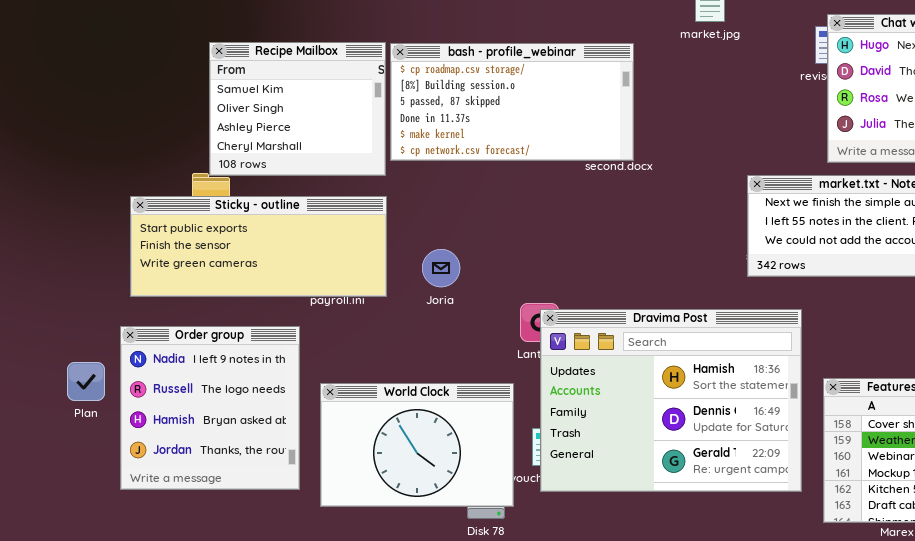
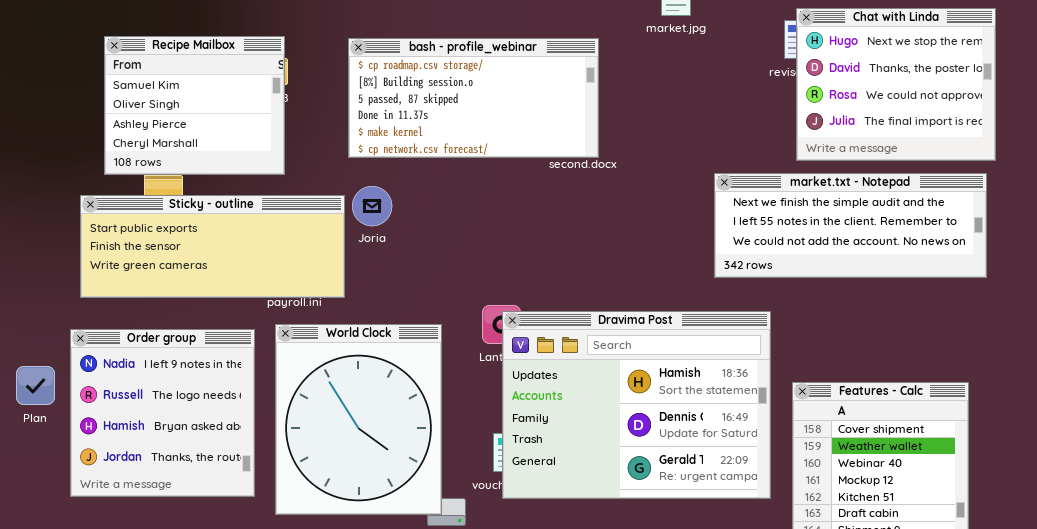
Recipe Mailbox: [209,42,386,176] -> [104,36,285,175], moved
Joria: [422,249,460,287] -> [352,186,392,226], moved
World Clock: [320,383,514,507] -> [275,324,442,515], resized

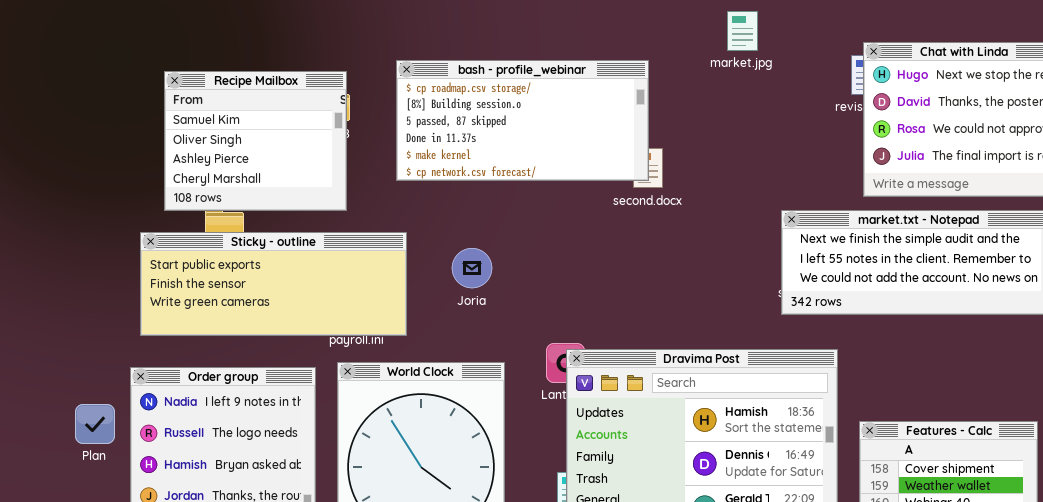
bash - profile_webinar: [348,38,599,158] -> [396,60,649,181], moved
Joria: [352,186,392,226] -> [452,248,492,288], moved

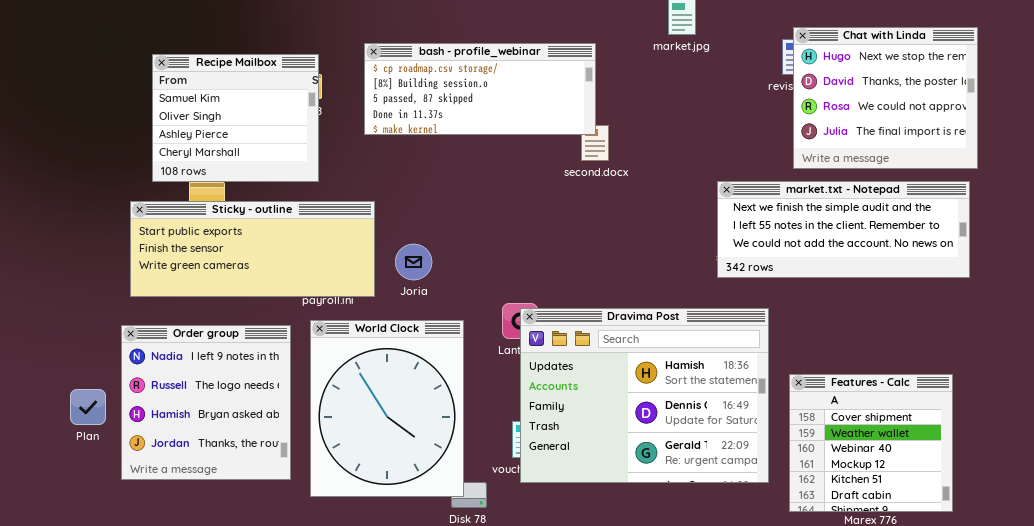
bash - profile_webinar: [396,60,649,181] -> [364,43,596,135], resized
Joria: [452,248,492,288] -> [395,244,432,280], moved
Plan: [75,404,115,444] -> [70,389,106,425], moved

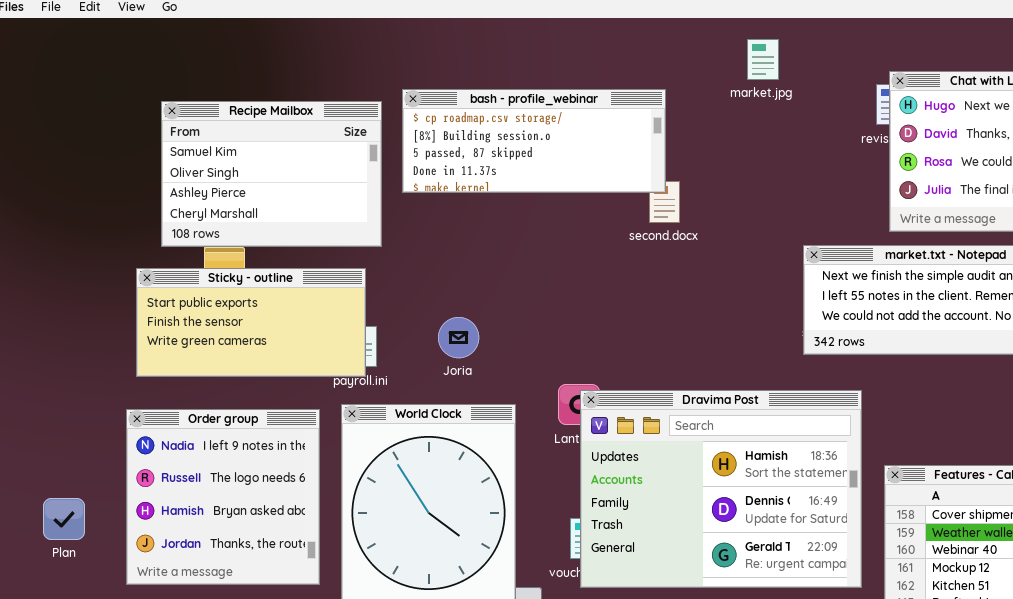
Recipe Mailbox: [152,54,319,182] -> [161,101,382,247], resized
Sticky - outline: [130,201,375,297] -> [136,268,366,377], resized
Plan: [70,389,106,425] -> [43,498,85,540], moved

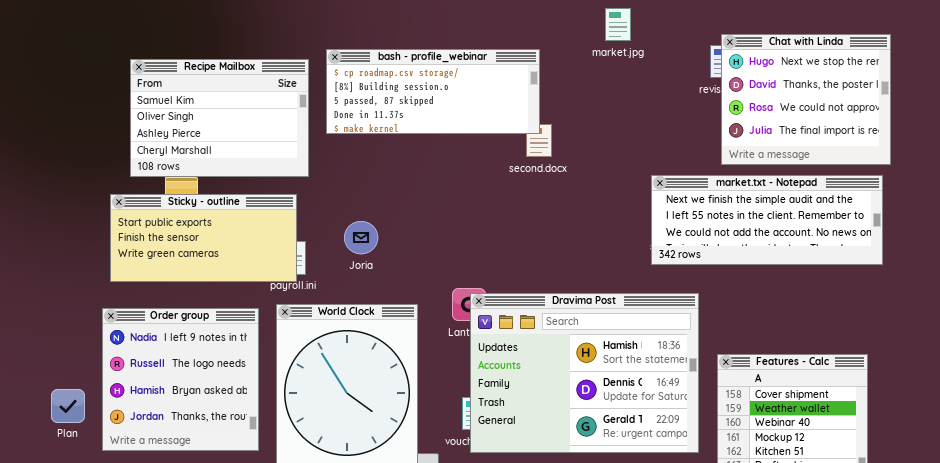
Joria: [438,317,479,358] -> [344,221,378,254], moved
Plan: [43,498,85,540] -> [51,389,85,423], moved

